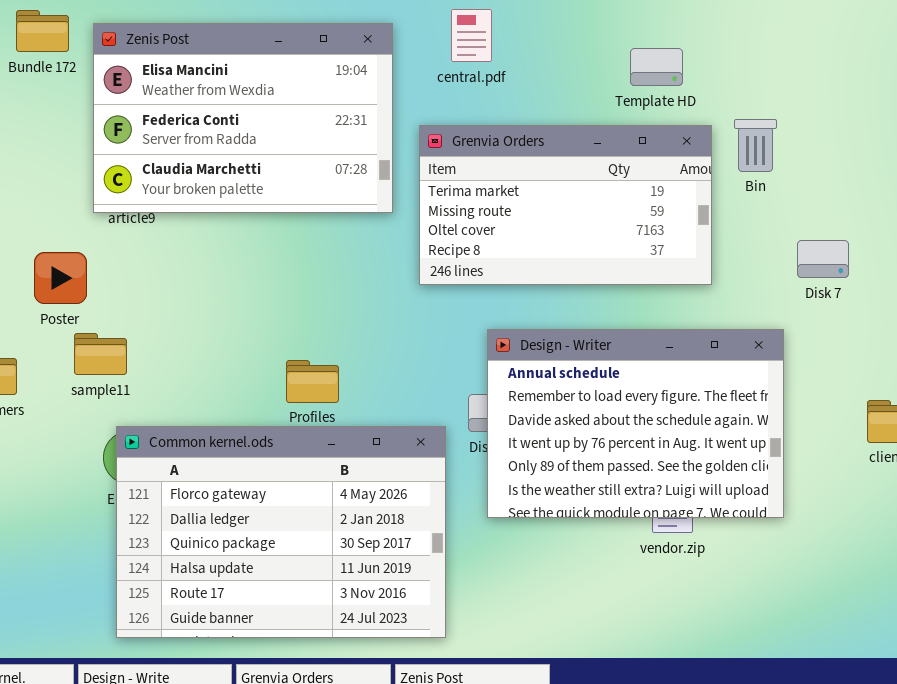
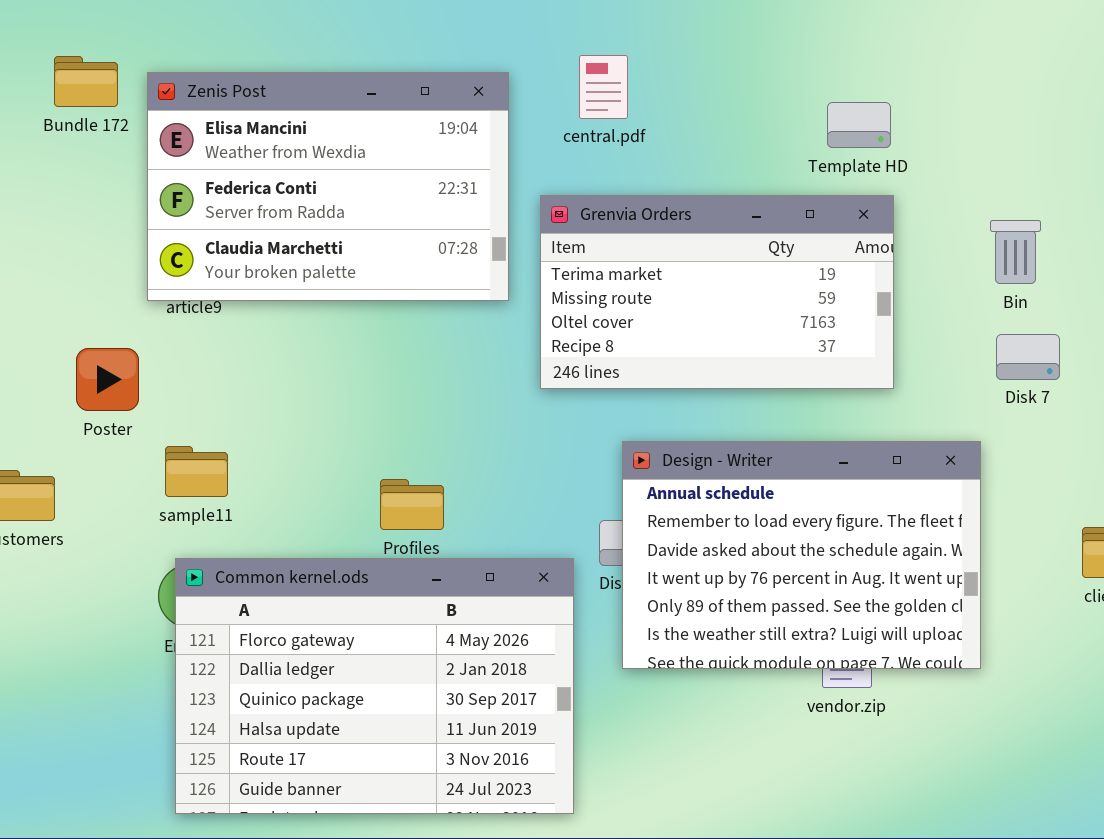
Template HD: [630,48,683,86] -> [827,102,891,148], moved
Bin: [734,119,777,172] -> [990,220,1041,284], moved
sample11: [74,333,127,375] -> [165,446,228,497], moved

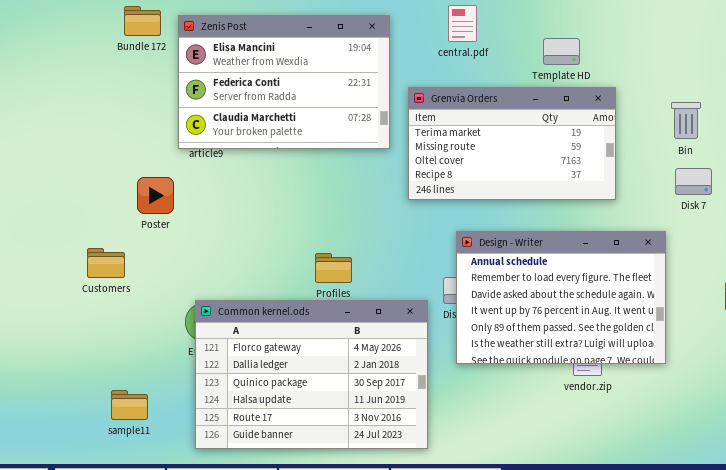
central.pdf: [579,55,628,119] -> [448,5,477,42], moved
Template HD: [827,102,891,148] -> [543,38,580,65], moved
sample11: [165,446,228,497] -> [111,390,148,420], moved

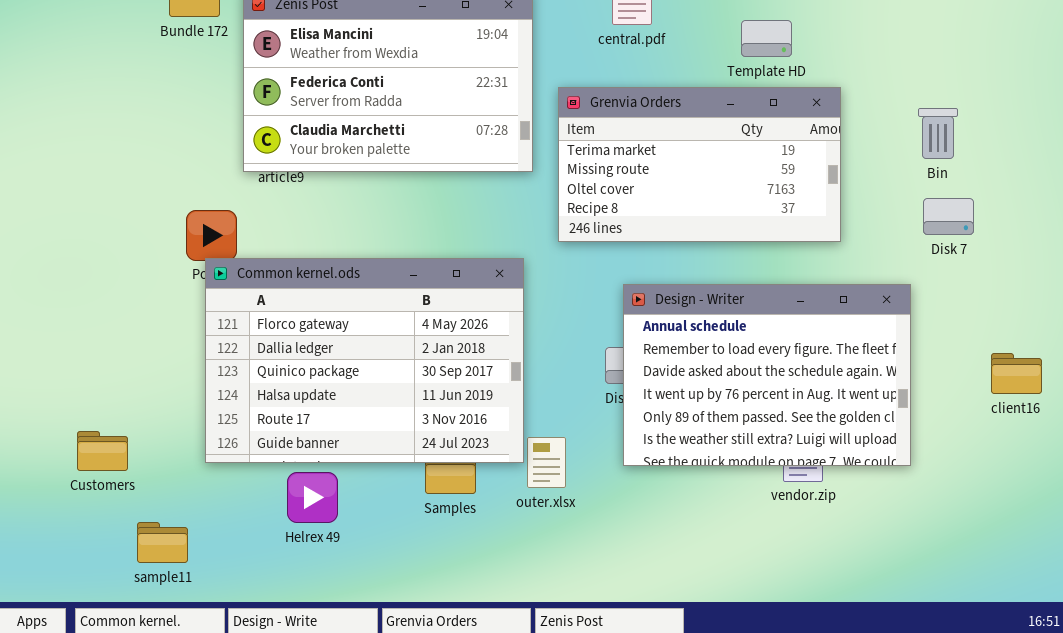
Customers: [87,248,125,278] -> [77,431,128,471], moved
Common kernel.ods: [195,300,428,449] -> [205,258,524,463], moved
sample11: [111,390,148,420] -> [137,522,188,563], moved

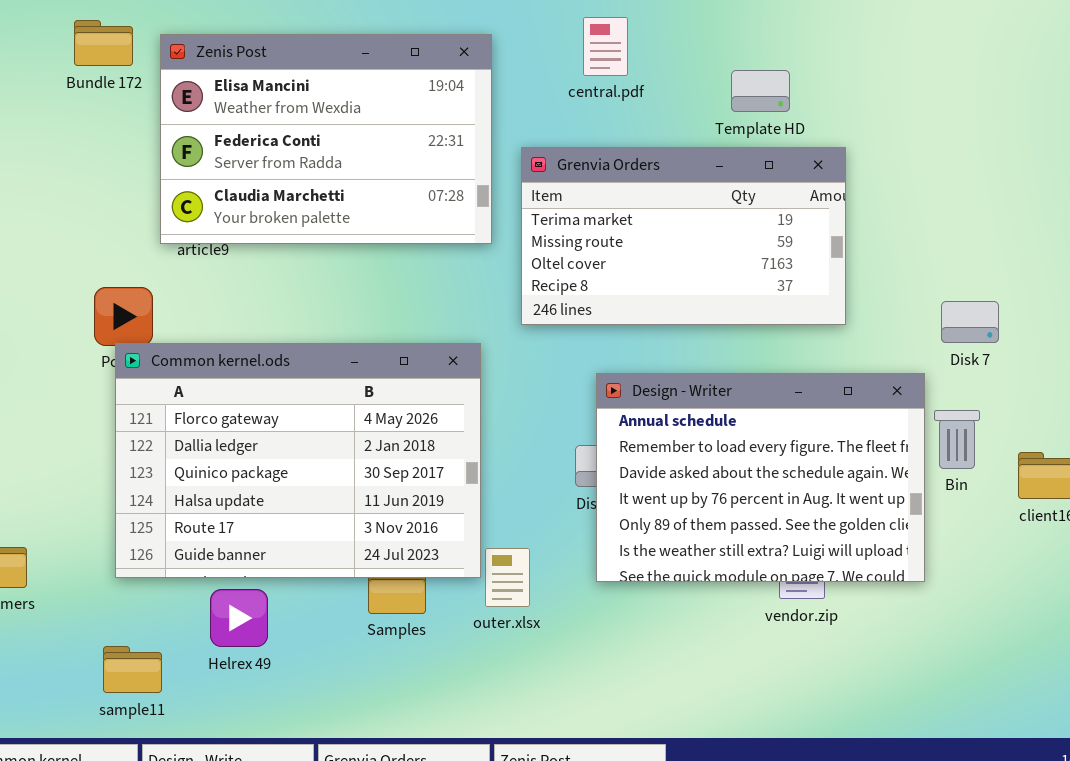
Bin: [918,108,958,159] -> [934,410,980,469], moved
Disk 7: [923,198,974,235] -> [941,301,999,343], moved
sample11: [137,522,188,563] -> [103,646,162,693], moved

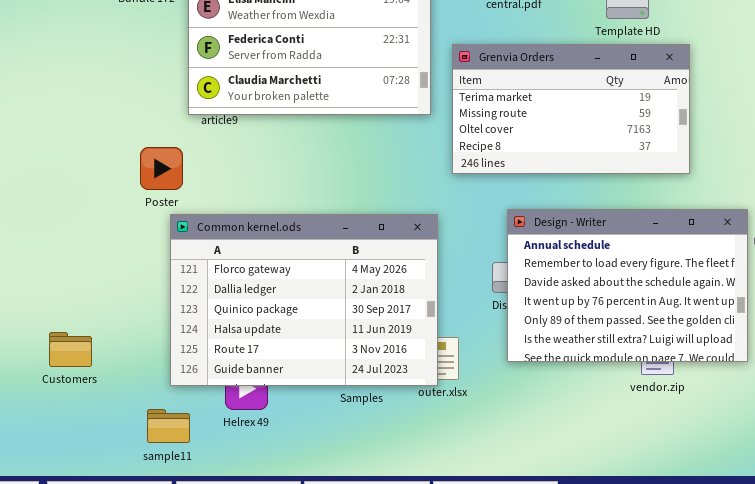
Common kernel.ods: [115,343,481,578] -> [170,214,438,386], moved

